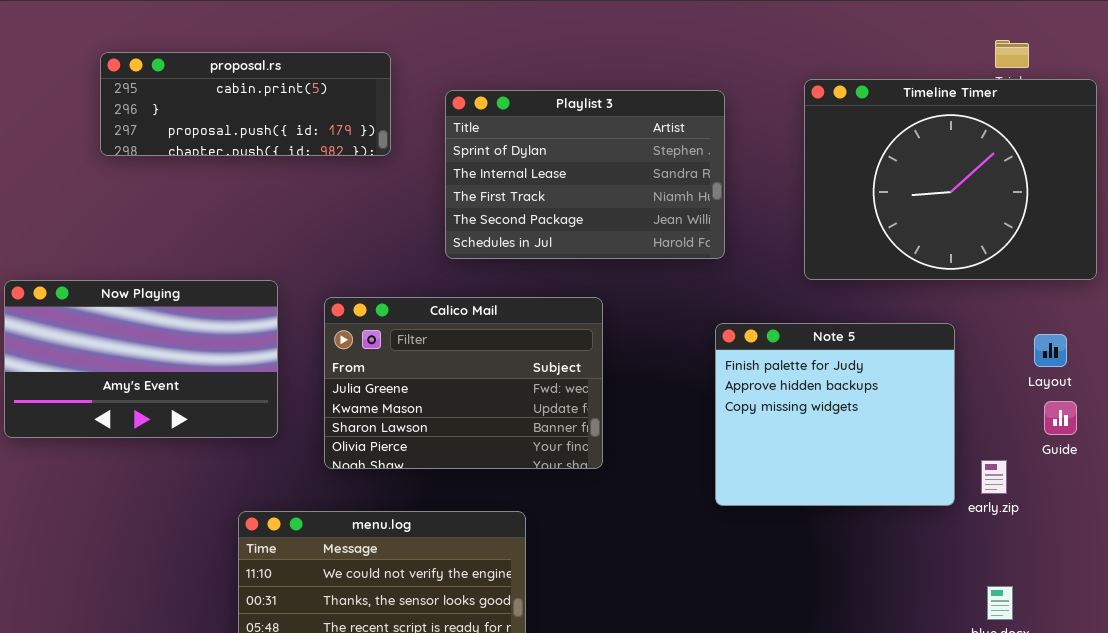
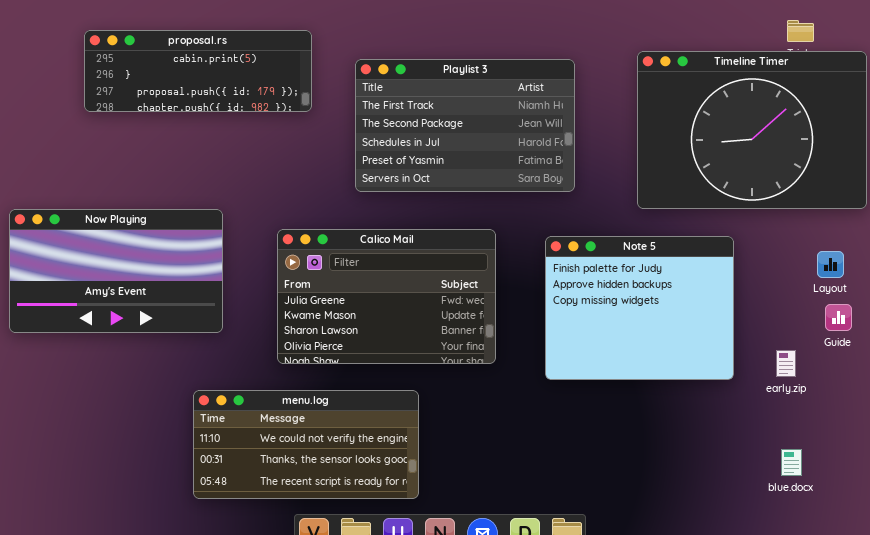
Playlist 3: [445,90,725,259] -> [355,59,575,192], scrolled down 2 rows
Calico Mail: [324,297,603,469] -> [277,229,496,364], moved
Note 5: [715,323,955,506] -> [545,236,734,380], moved

